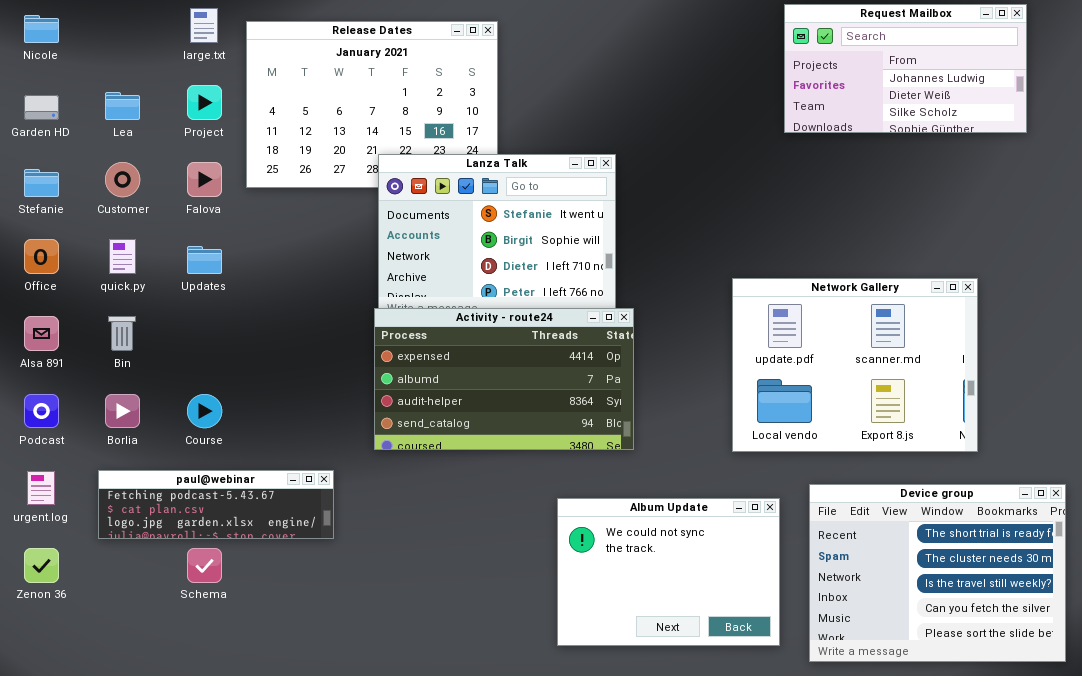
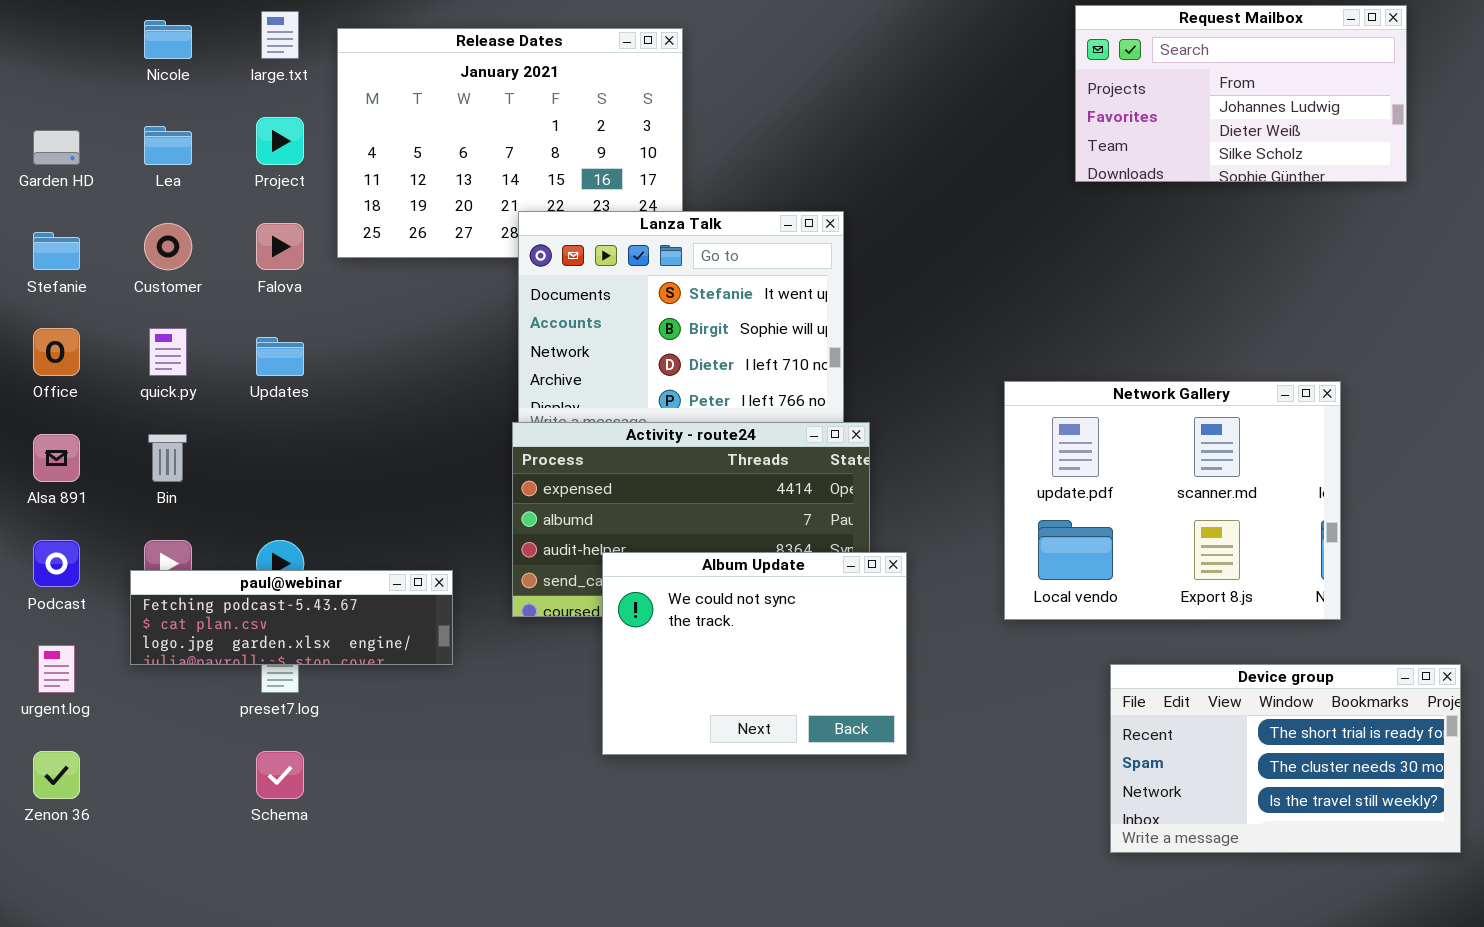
Nicole: [24,15,59,43] -> [144,20,192,59], moved
paul@webinar: [98,470,334,539] -> [130,570,453,665], moved
Device group: [809,484,1066,662] -> [1110,664,1461,853], resized
Album Update: [557,498,780,646] -> [602,552,907,755], moved

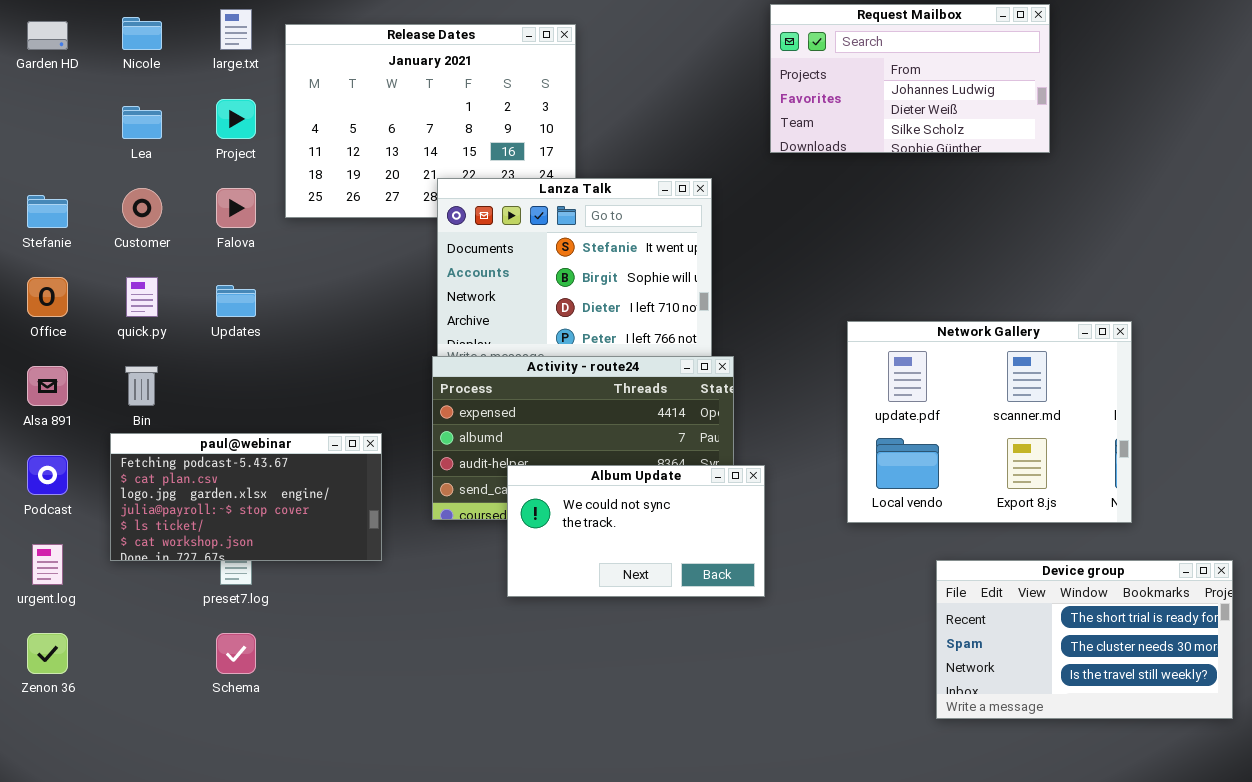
Request Mailbox: [1075,5,1407,182] -> [770,4,1050,153], moved
Garden HD: [33,130,80,165] -> [27,21,68,50], moved
Album Update: [602,552,907,755] -> [507,465,765,597], resized
paul@webinar: [130,570,453,665] -> [110,433,382,561], resized

